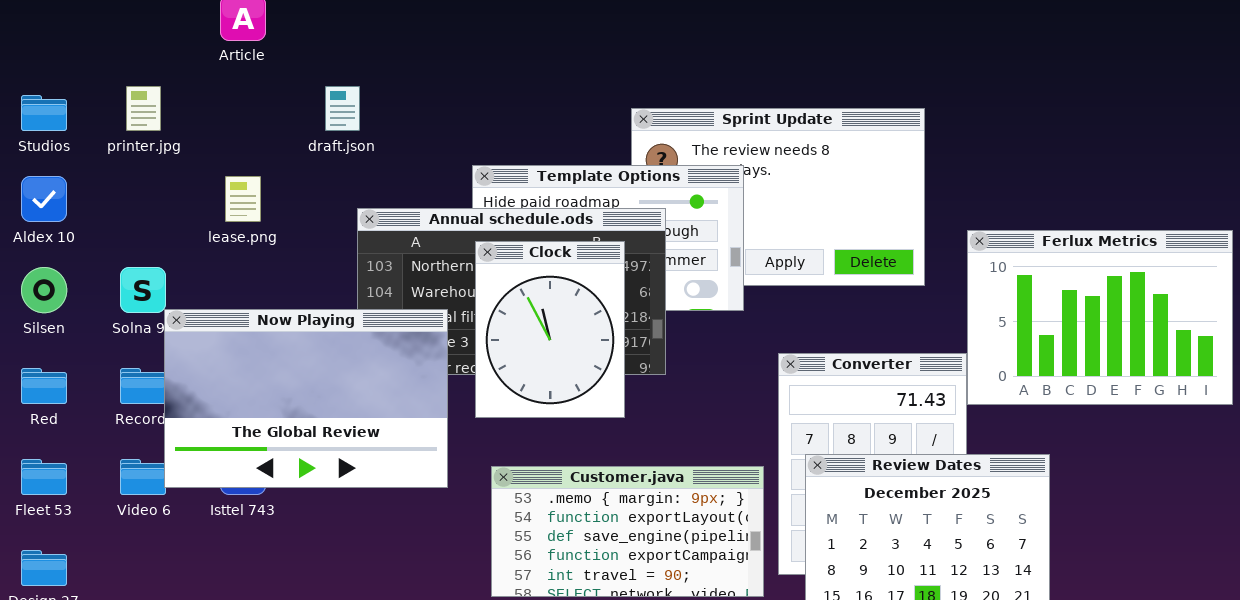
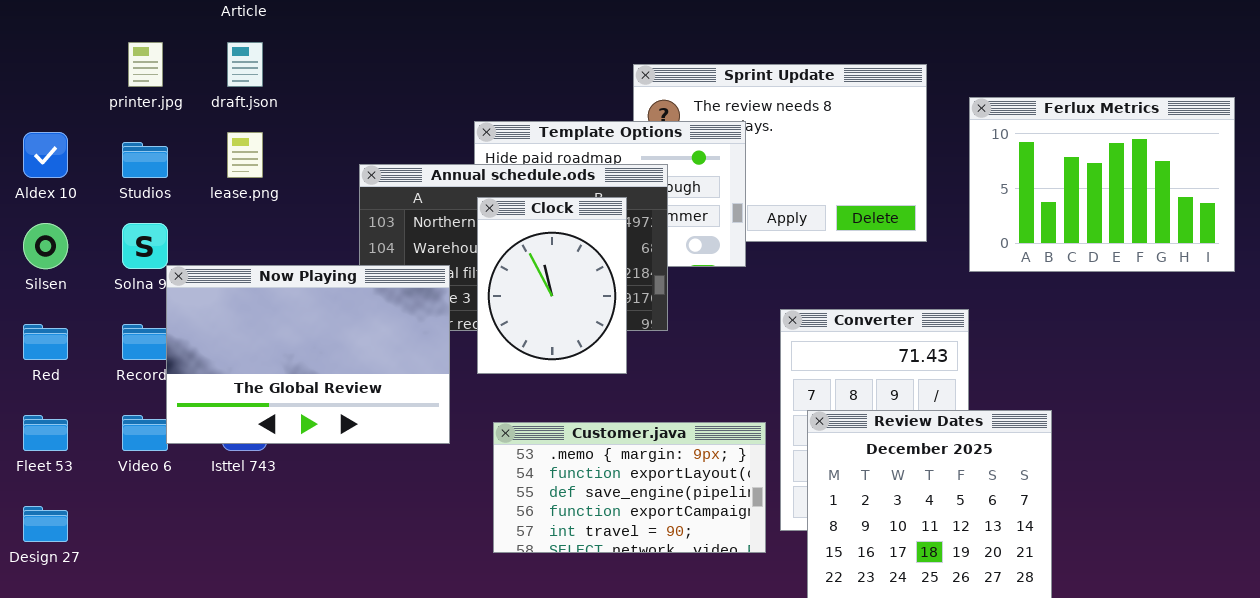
draft.json: [325,86,360,131] -> [227,42,263,87], moved
Studios: [21,95,67,131] -> [122,142,168,178], moved
Ferlux Metrics: [967,230,1233,405] -> [969,97,1235,272], moved

